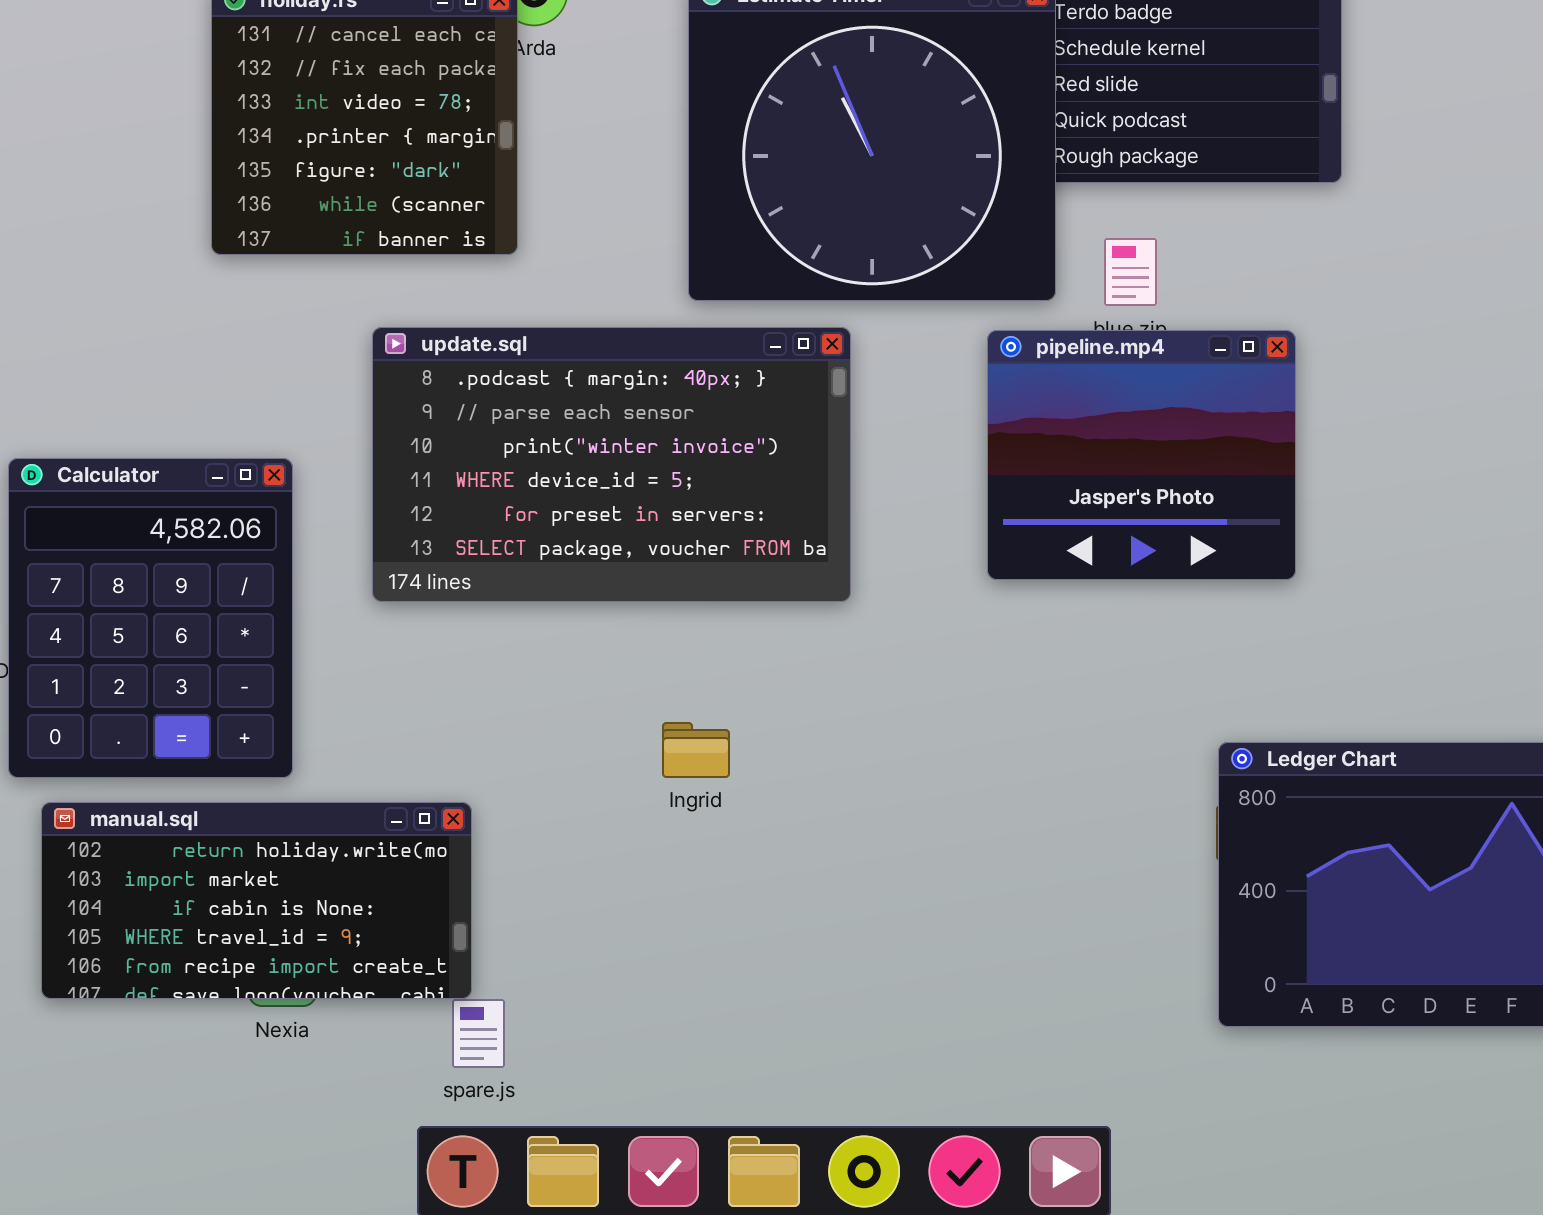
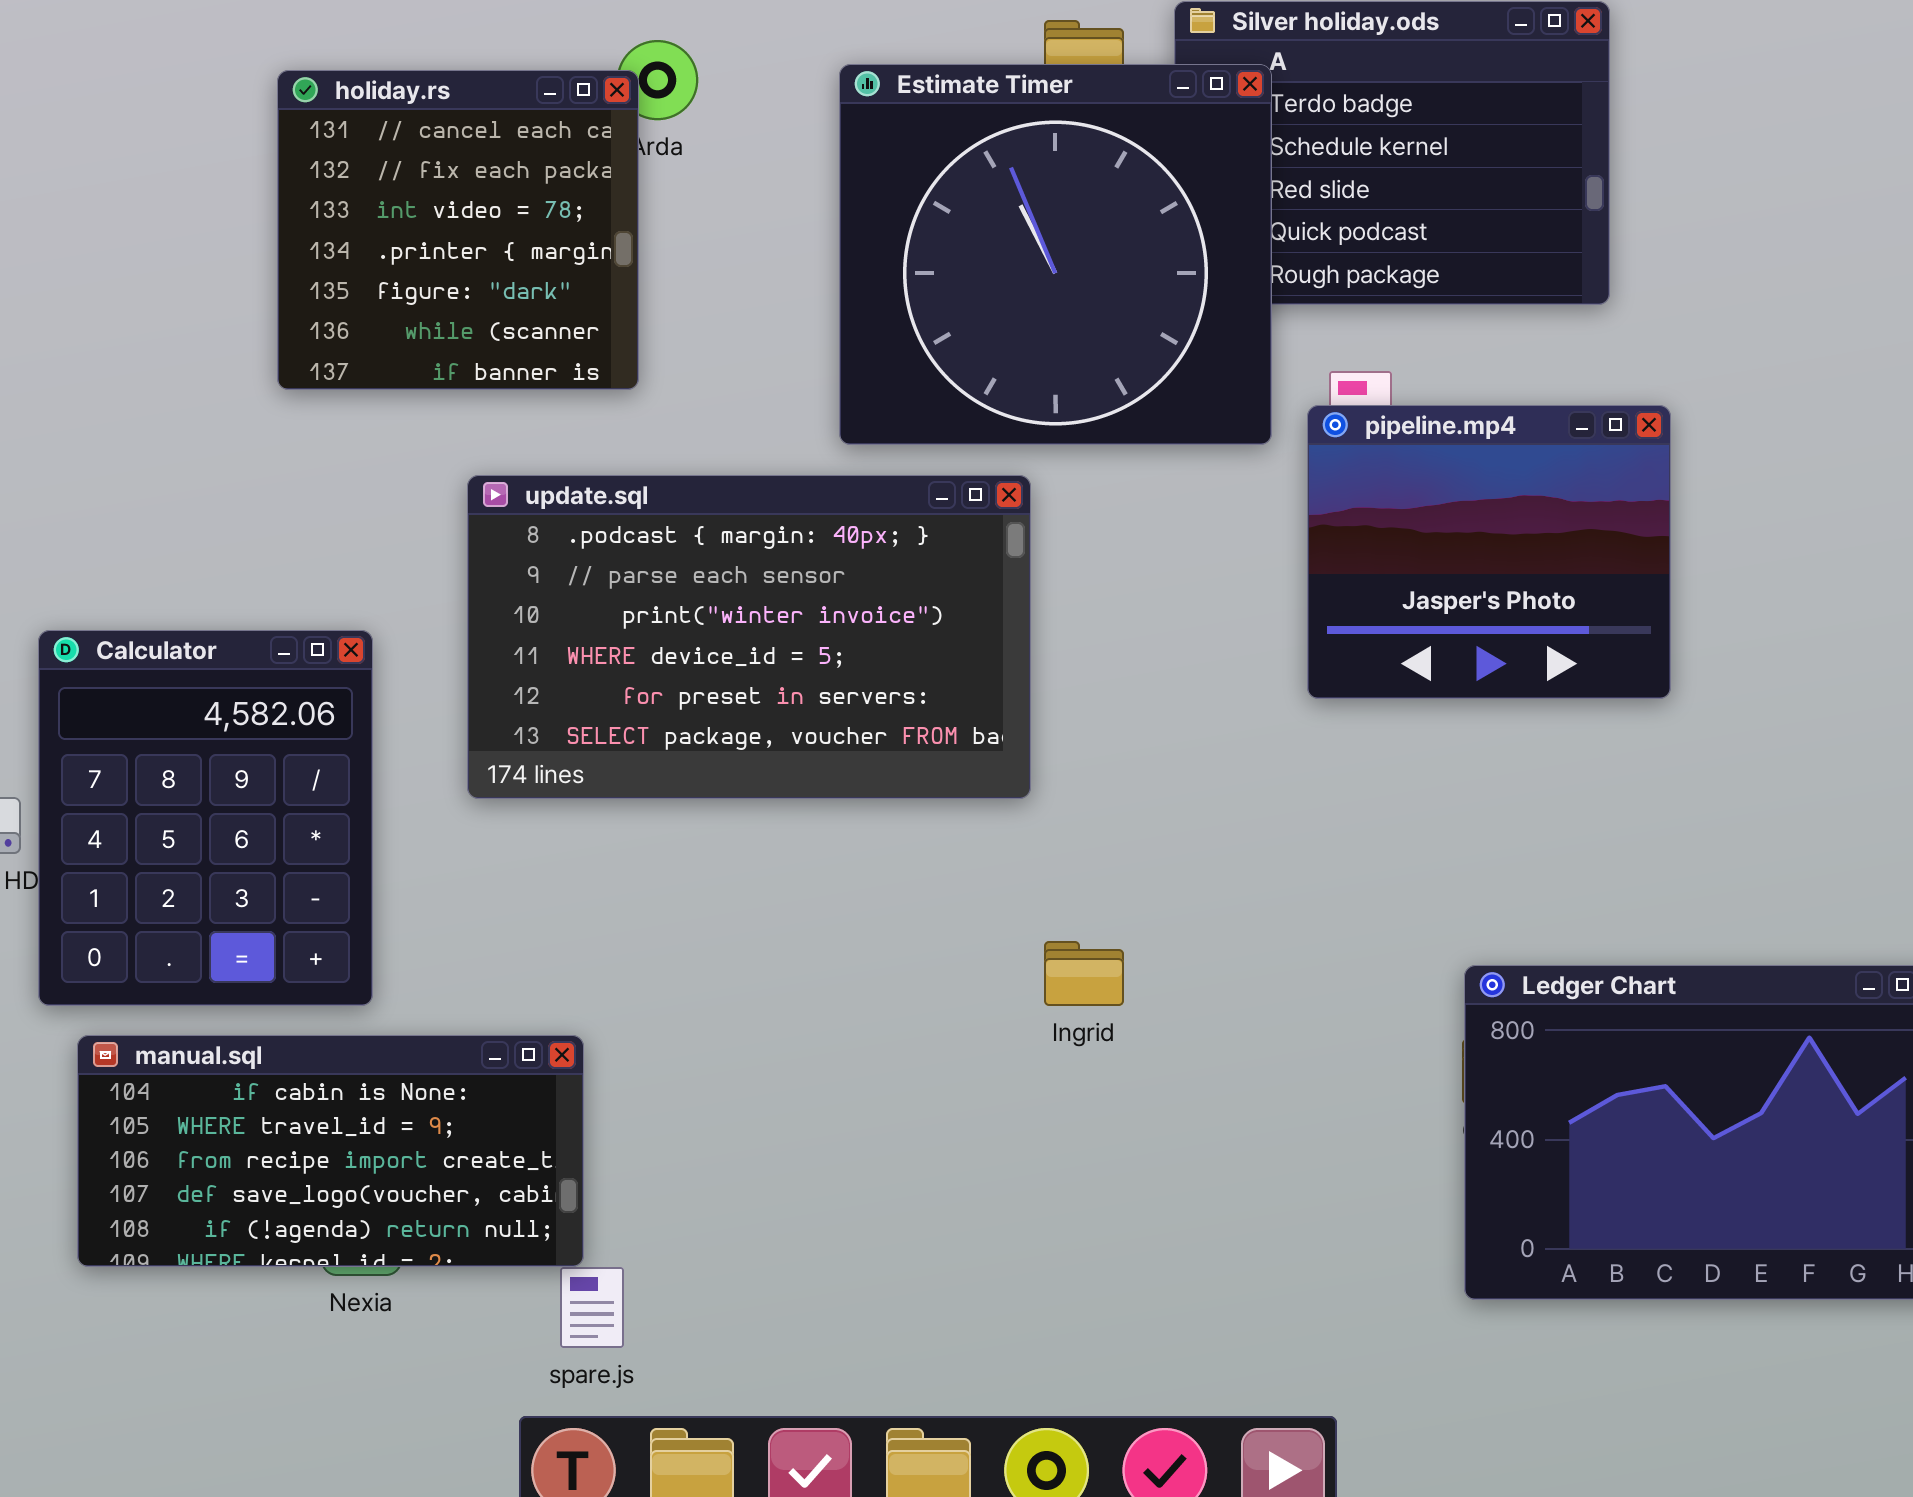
pipeline.mp4: [987,330,1296,580] -> [1307,405,1671,699], moved
Ingrid: [662,722,730,778] -> [1044,941,1124,1006], moved
manual.sql: [41,802,472,999] -> [77,1035,584,1267], scrolled down 2 rows

